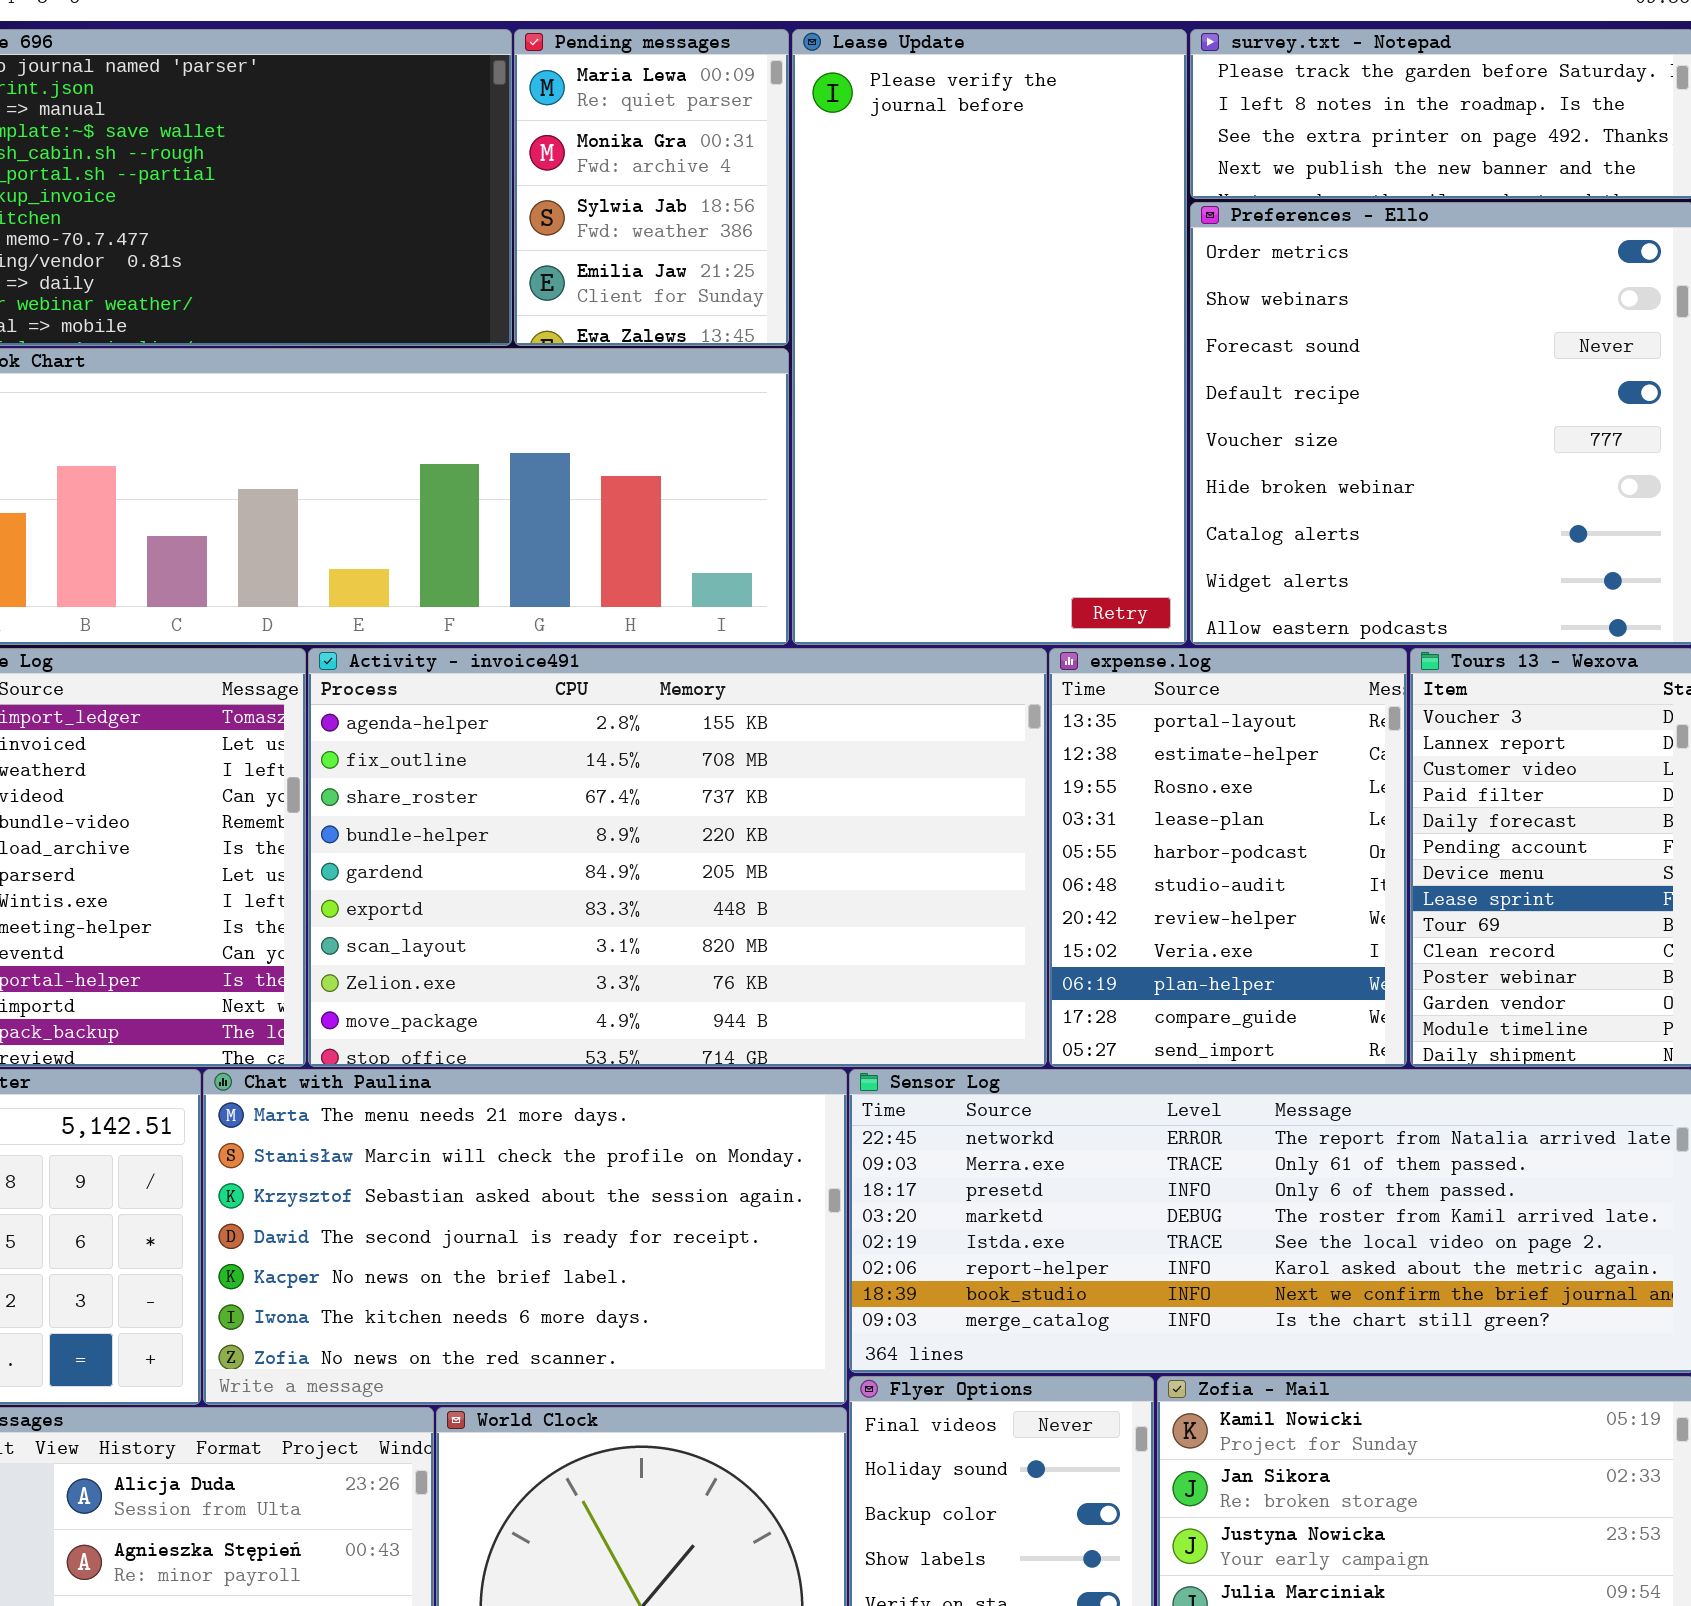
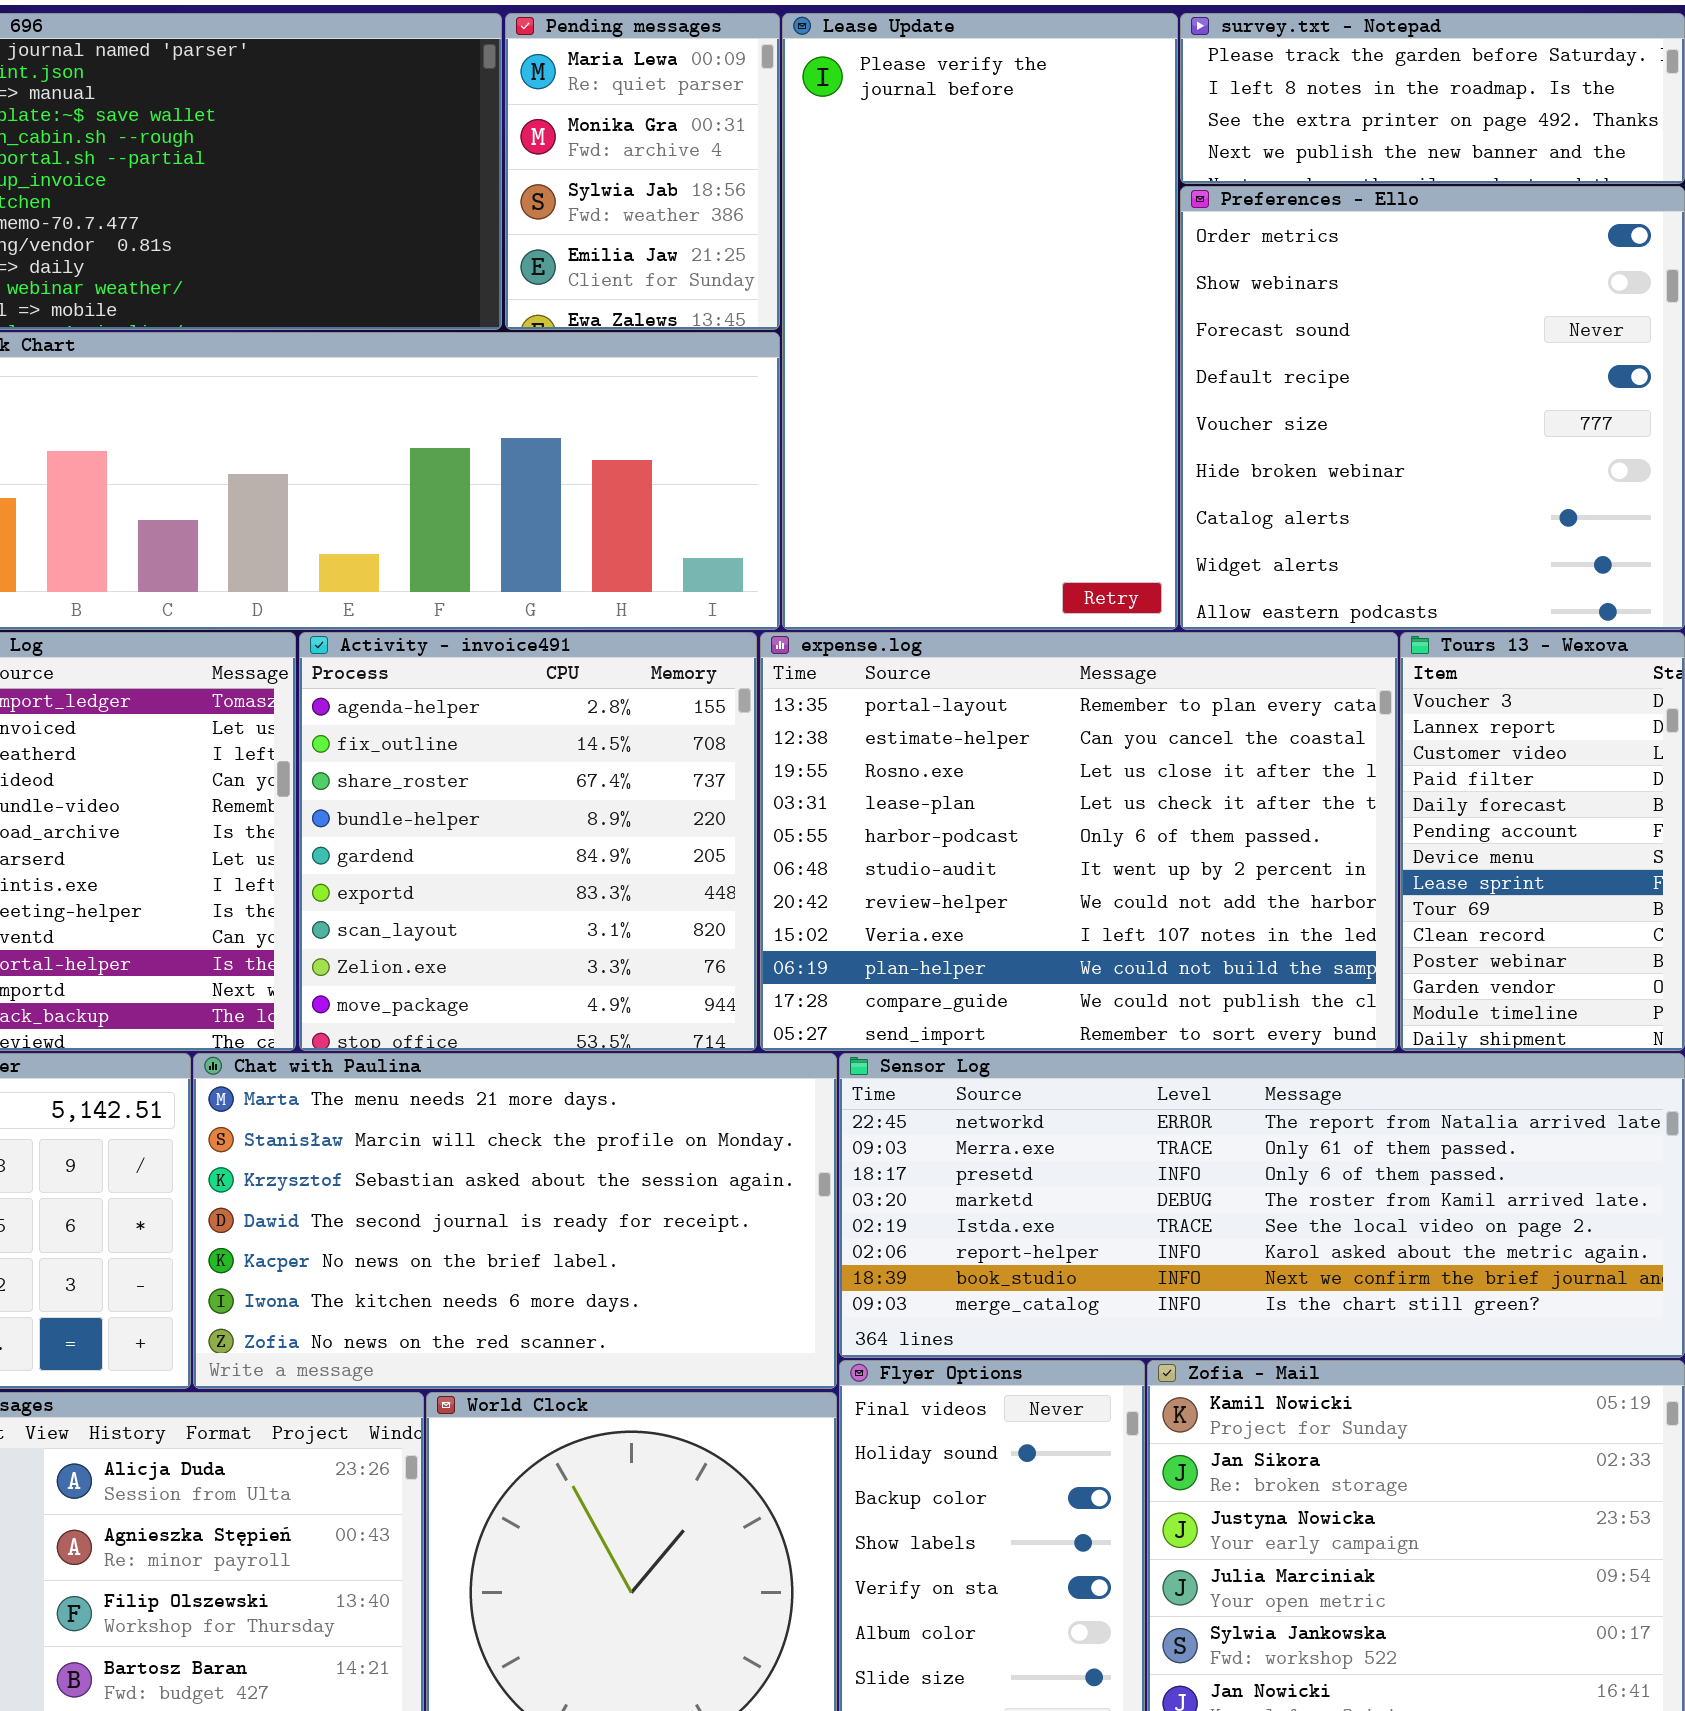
Activity - invoice491: [308,648,1047,1067] -> [299,632,757,1051], resized
expense.log: [1049,648,1407,1067] -> [760,632,1398,1051], resized

